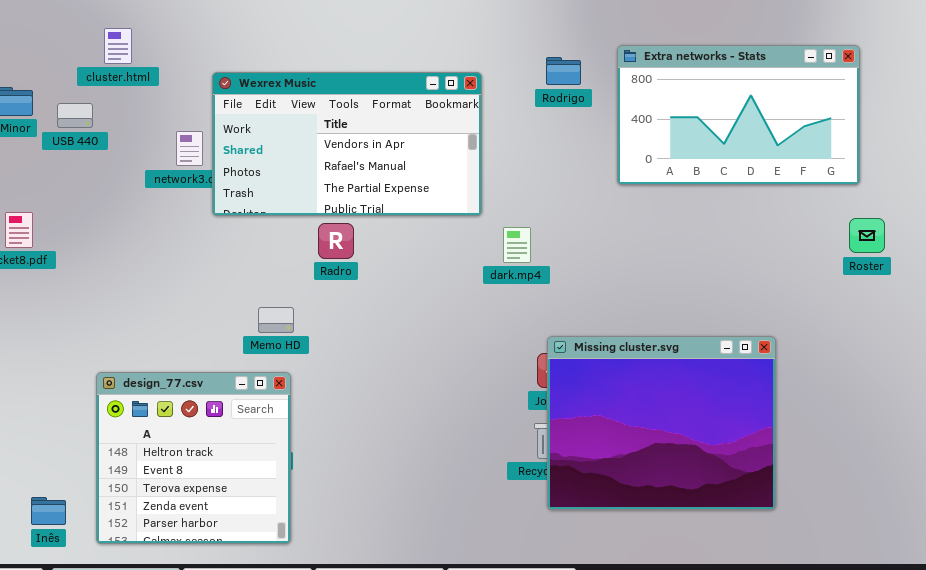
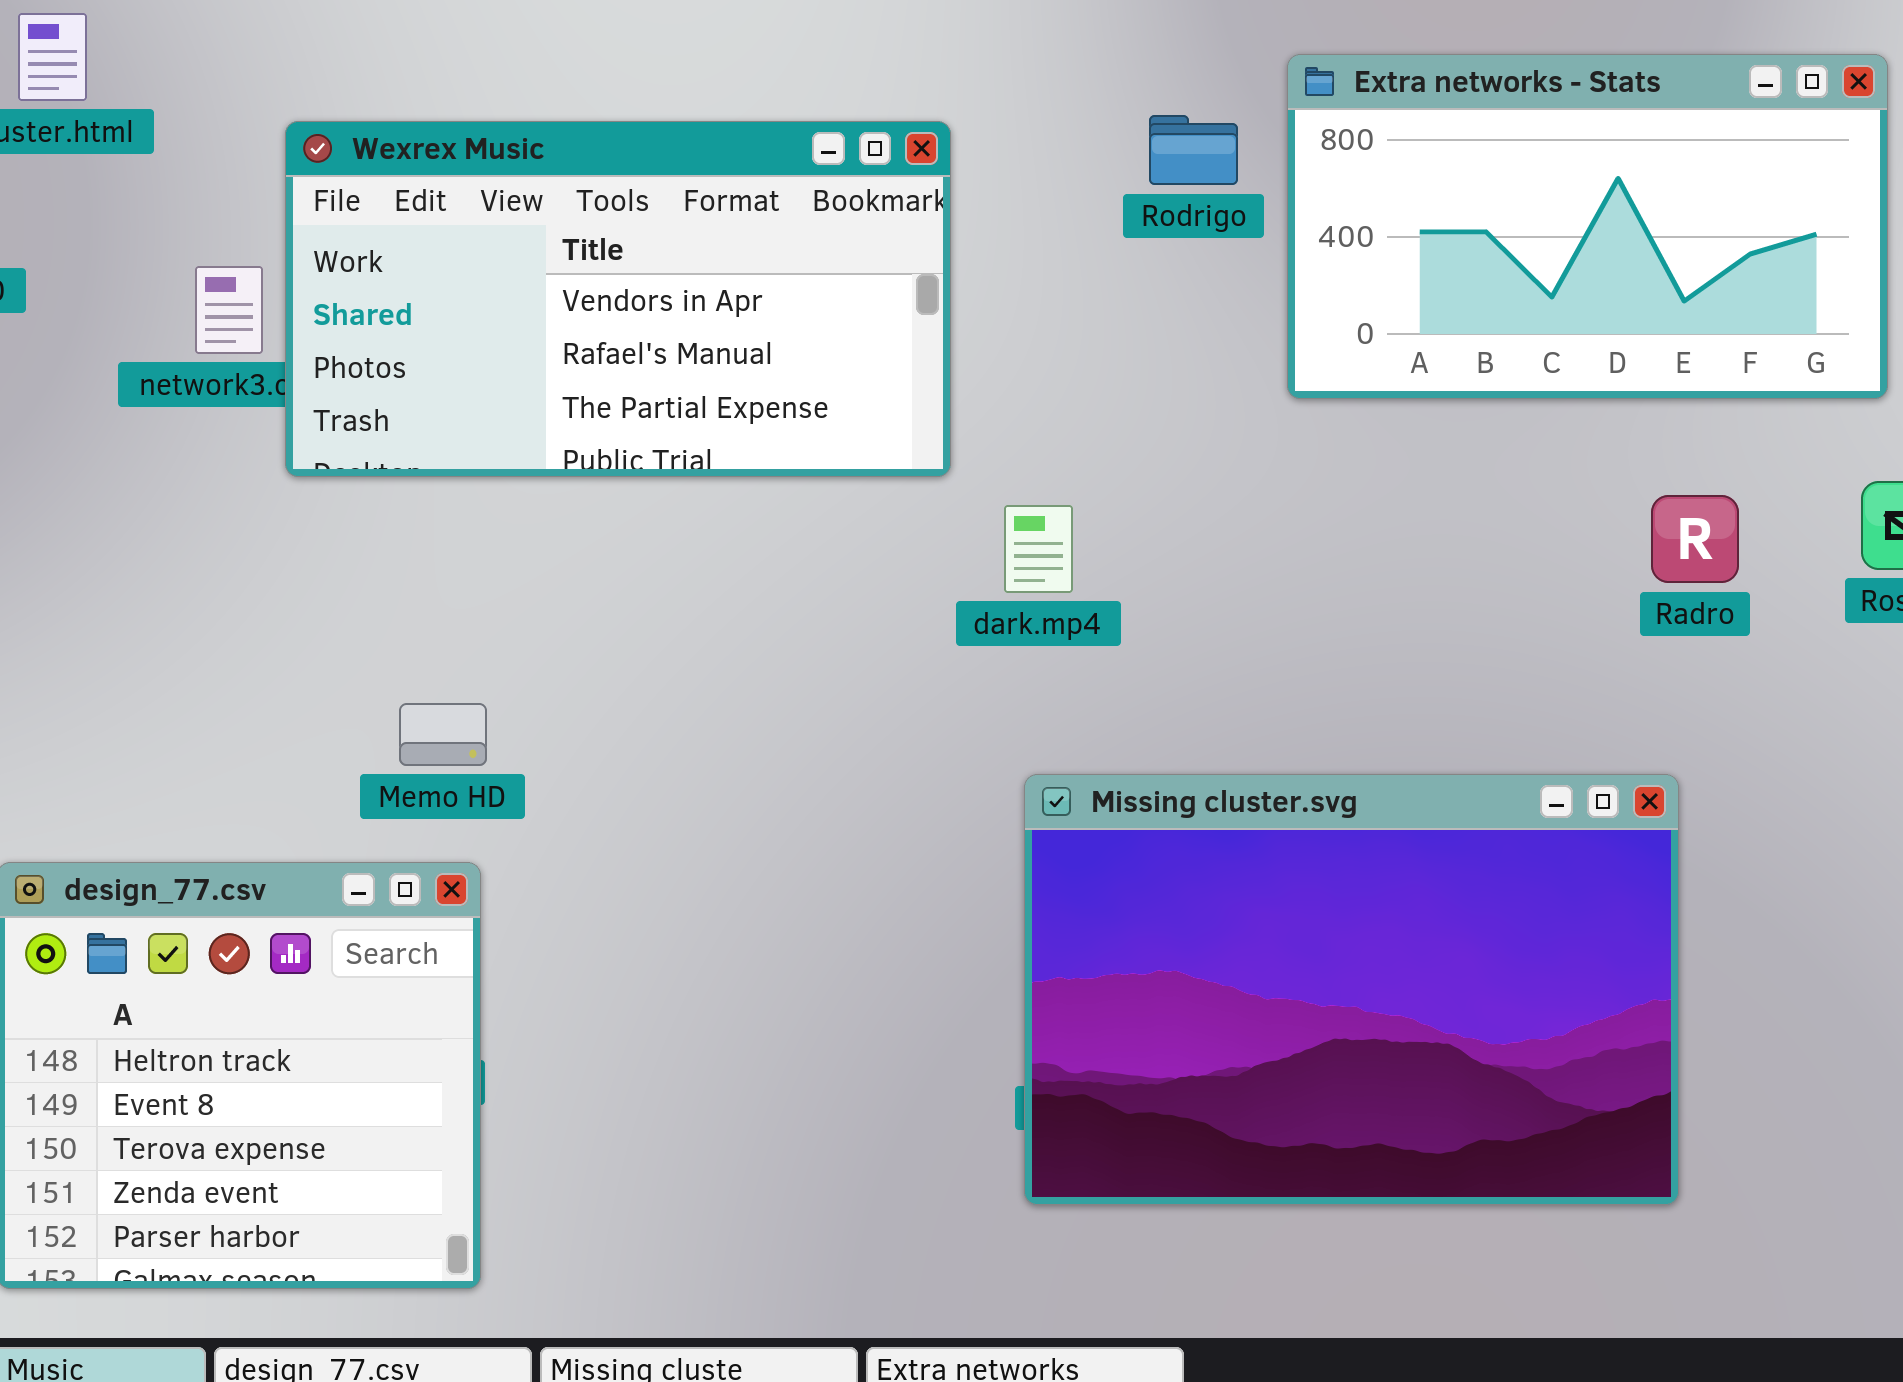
Rodrigo: [546,57,581,85] -> [1149,115,1238,185], moved
Radro: [318,223,354,259] -> [1651,495,1739,583], moved
Missing cluster.svg: [547,336,776,510] -> [1024,774,1679,1205], resized

